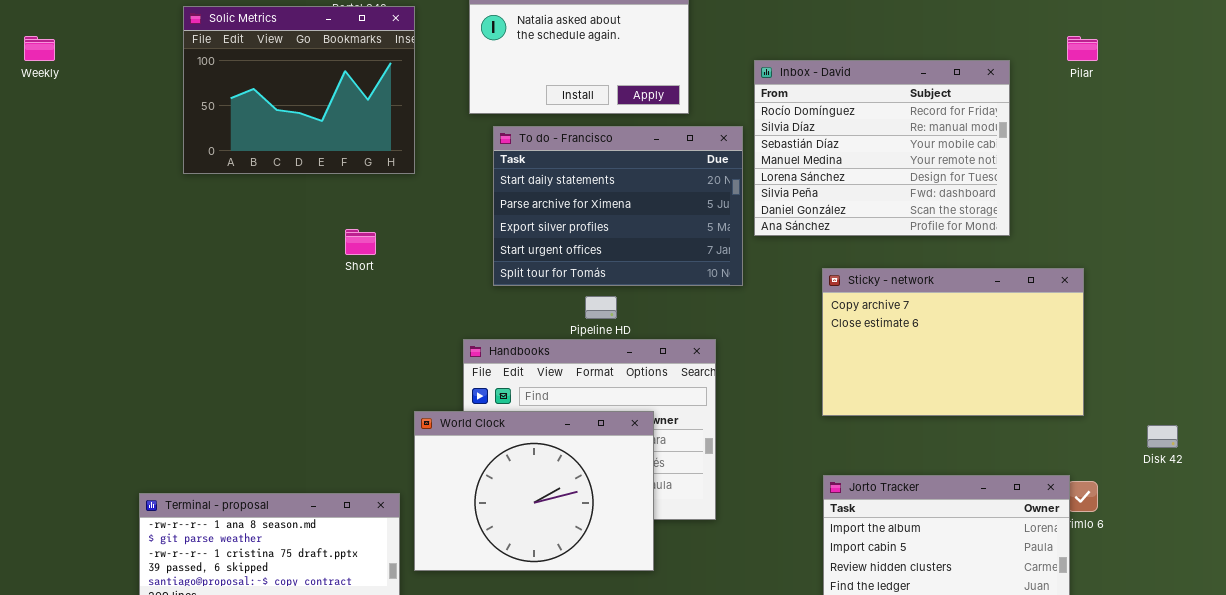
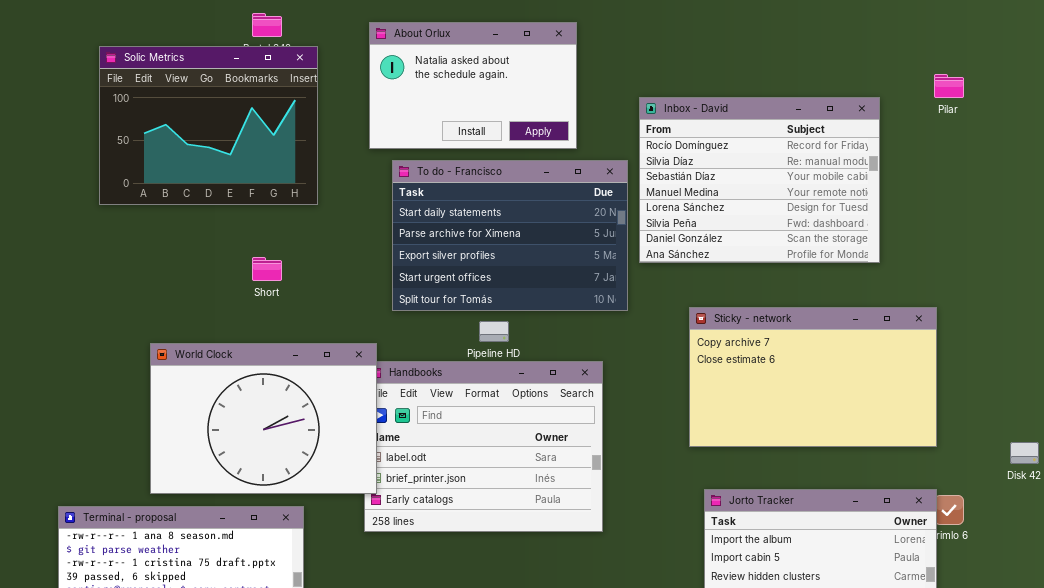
Sticky - network: [822,268,1084,416] -> [689,307,937,447], moved
World Clock: [414,411,654,571] -> [150,343,377,494], moved

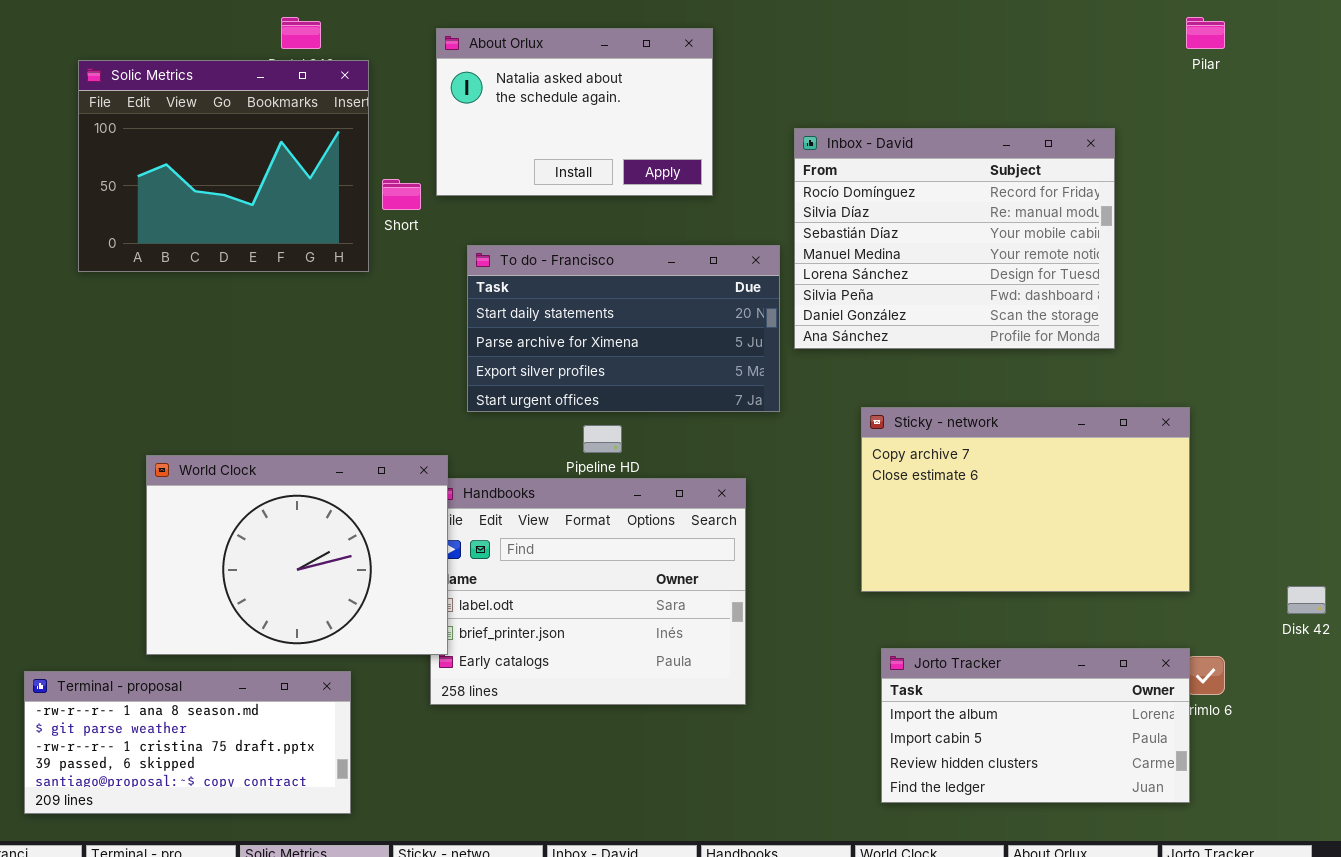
Pilar: [934,74,964,98] -> [1186,17,1225,49], moved
To do - Francisco: [392,160,628,311] -> [467,245,780,412], resized
Short: [252,257,282,281] -> [382,179,421,210], moved

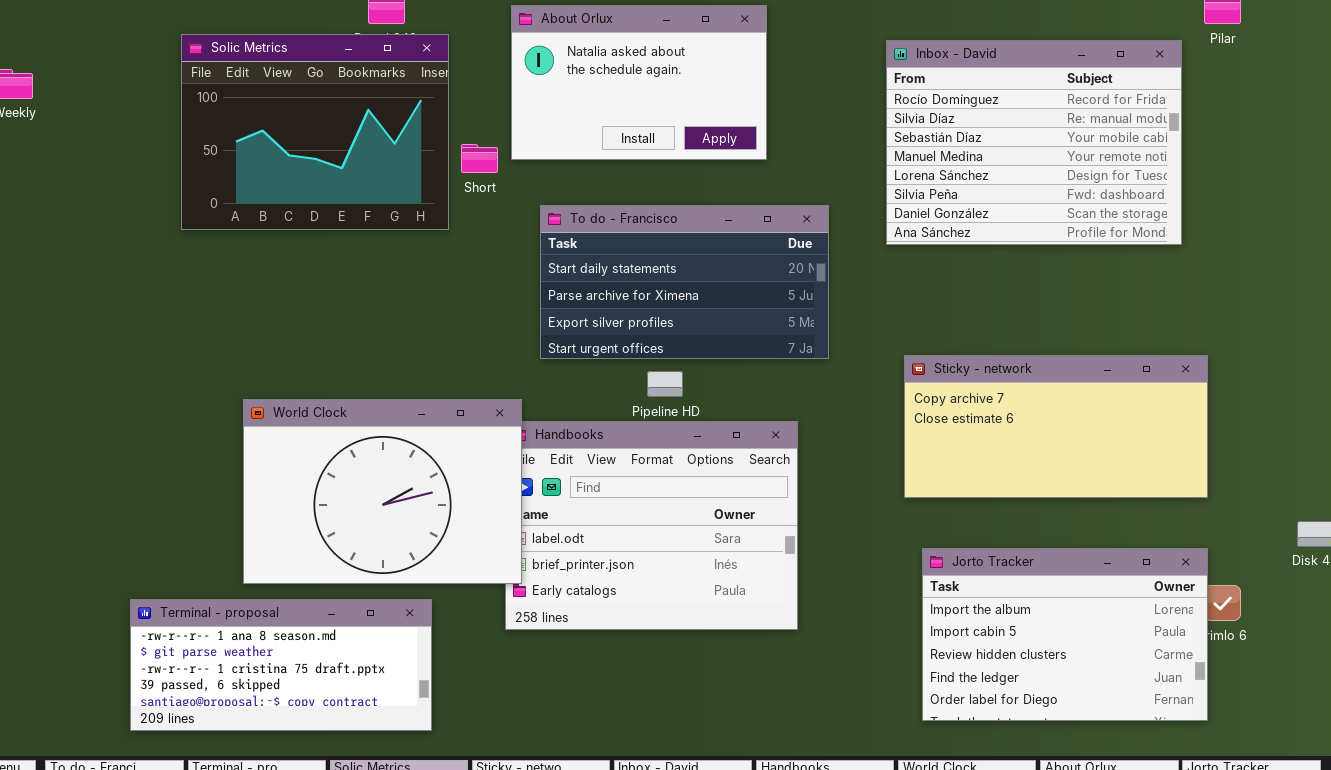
Inbox - David: [794,128,1115,349] -> [886,40,1182,245], moved
Sticky - network: [861,407,1190,592] -> [904,355,1208,498], resized
Jorto Tracker: [881,648,1190,803] -> [922,548,1208,721], resized

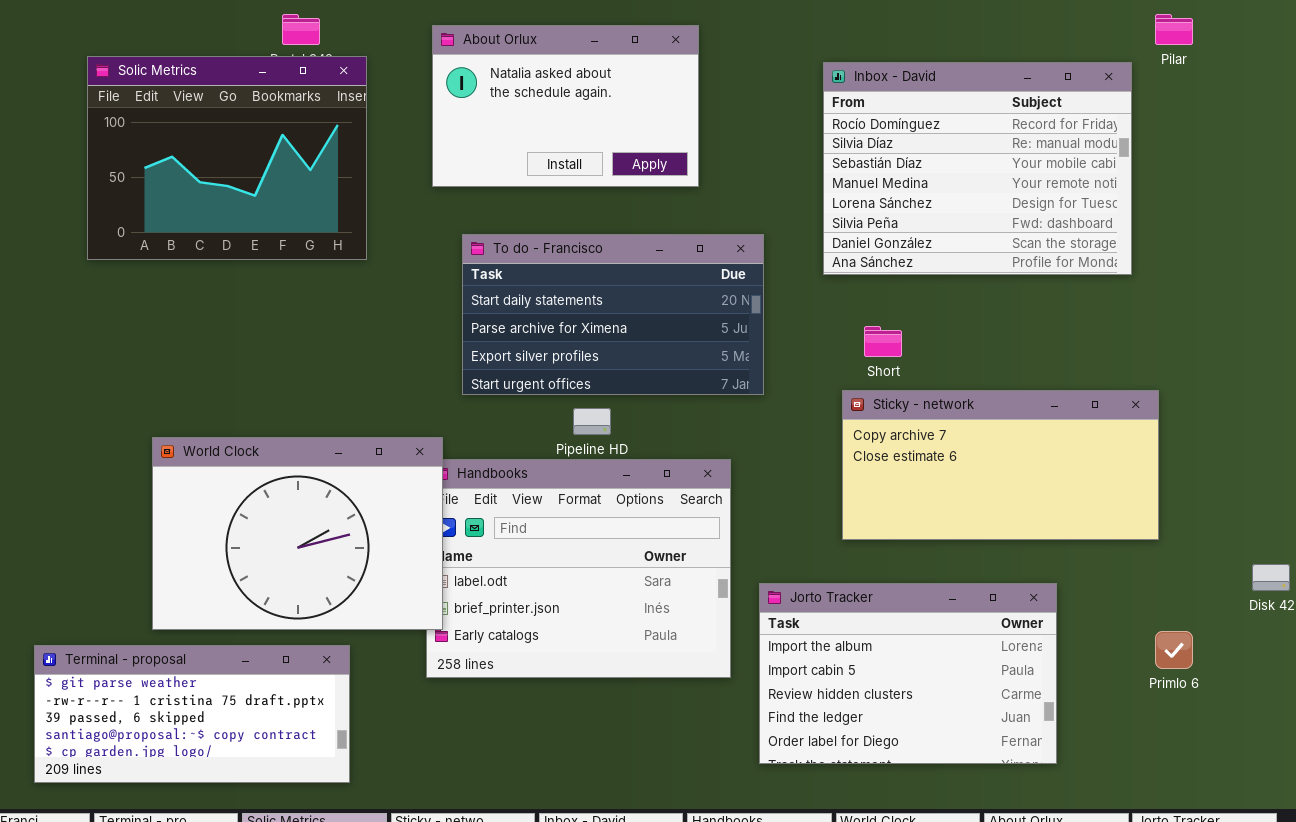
Short: [461,144,498,173] -> [864,326,902,357], moved
Jorto Tracker: [922,548,1208,721] -> [759,583,1057,764], moved
Terminal - proposal: [130,599,432,731] -> [34,645,350,783], scrolled down 1 row

